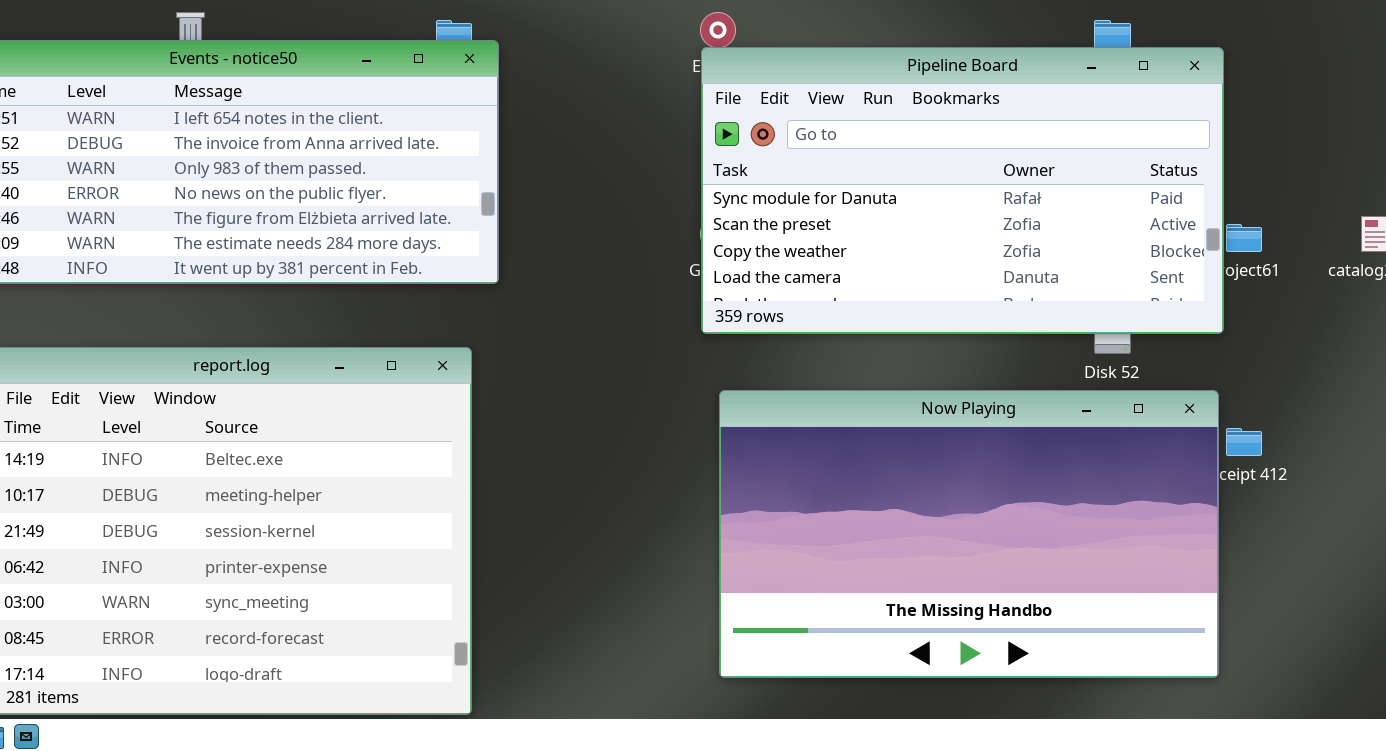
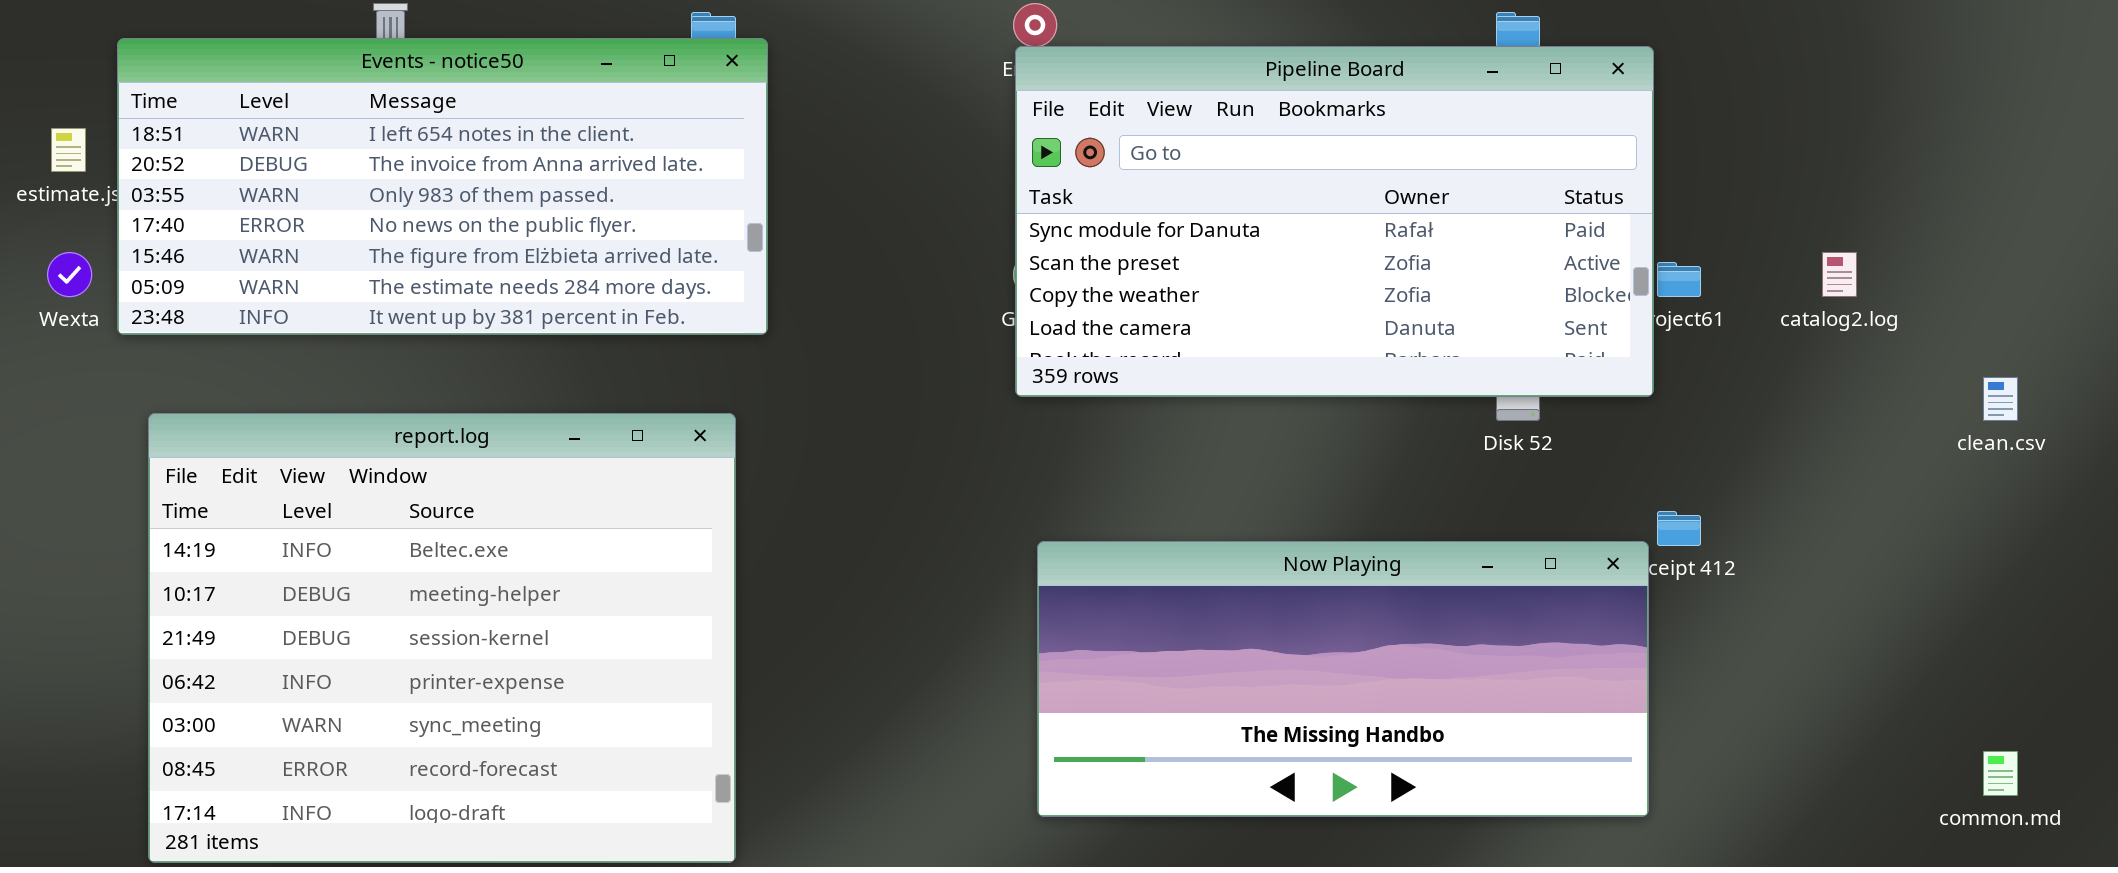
Now Playing: [719,390,1219,678] -> [1037,541,1649,817], resized

